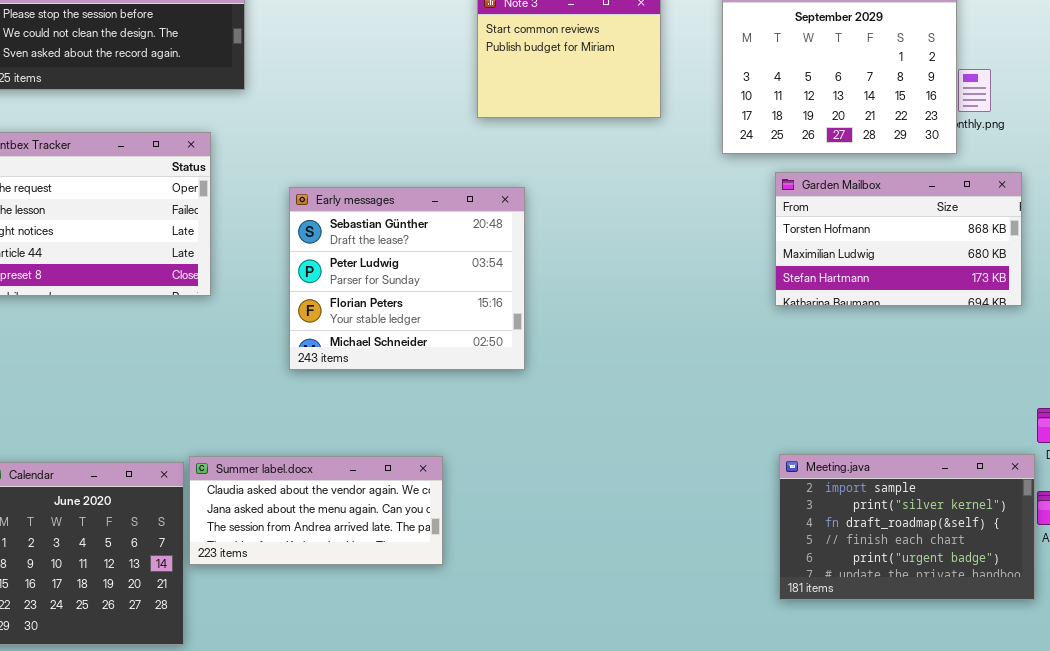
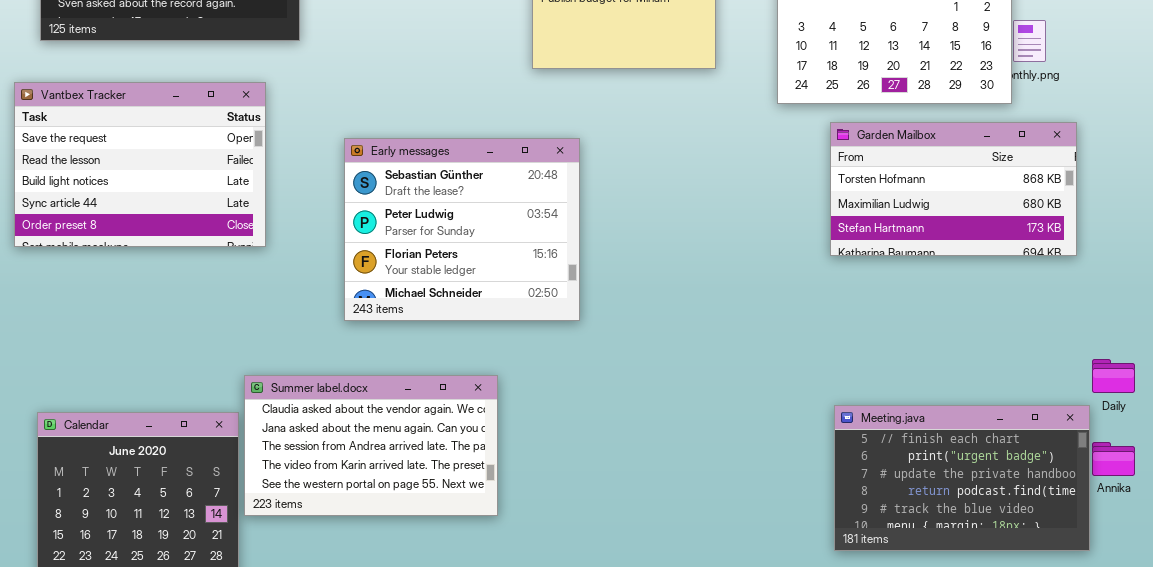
Meeting.java: [779,454,1035,600] -> [834,405,1090,551], scrolled down 3 rows
Summer label.docx: [189,456,443,565] -> [244,375,498,516], resized

